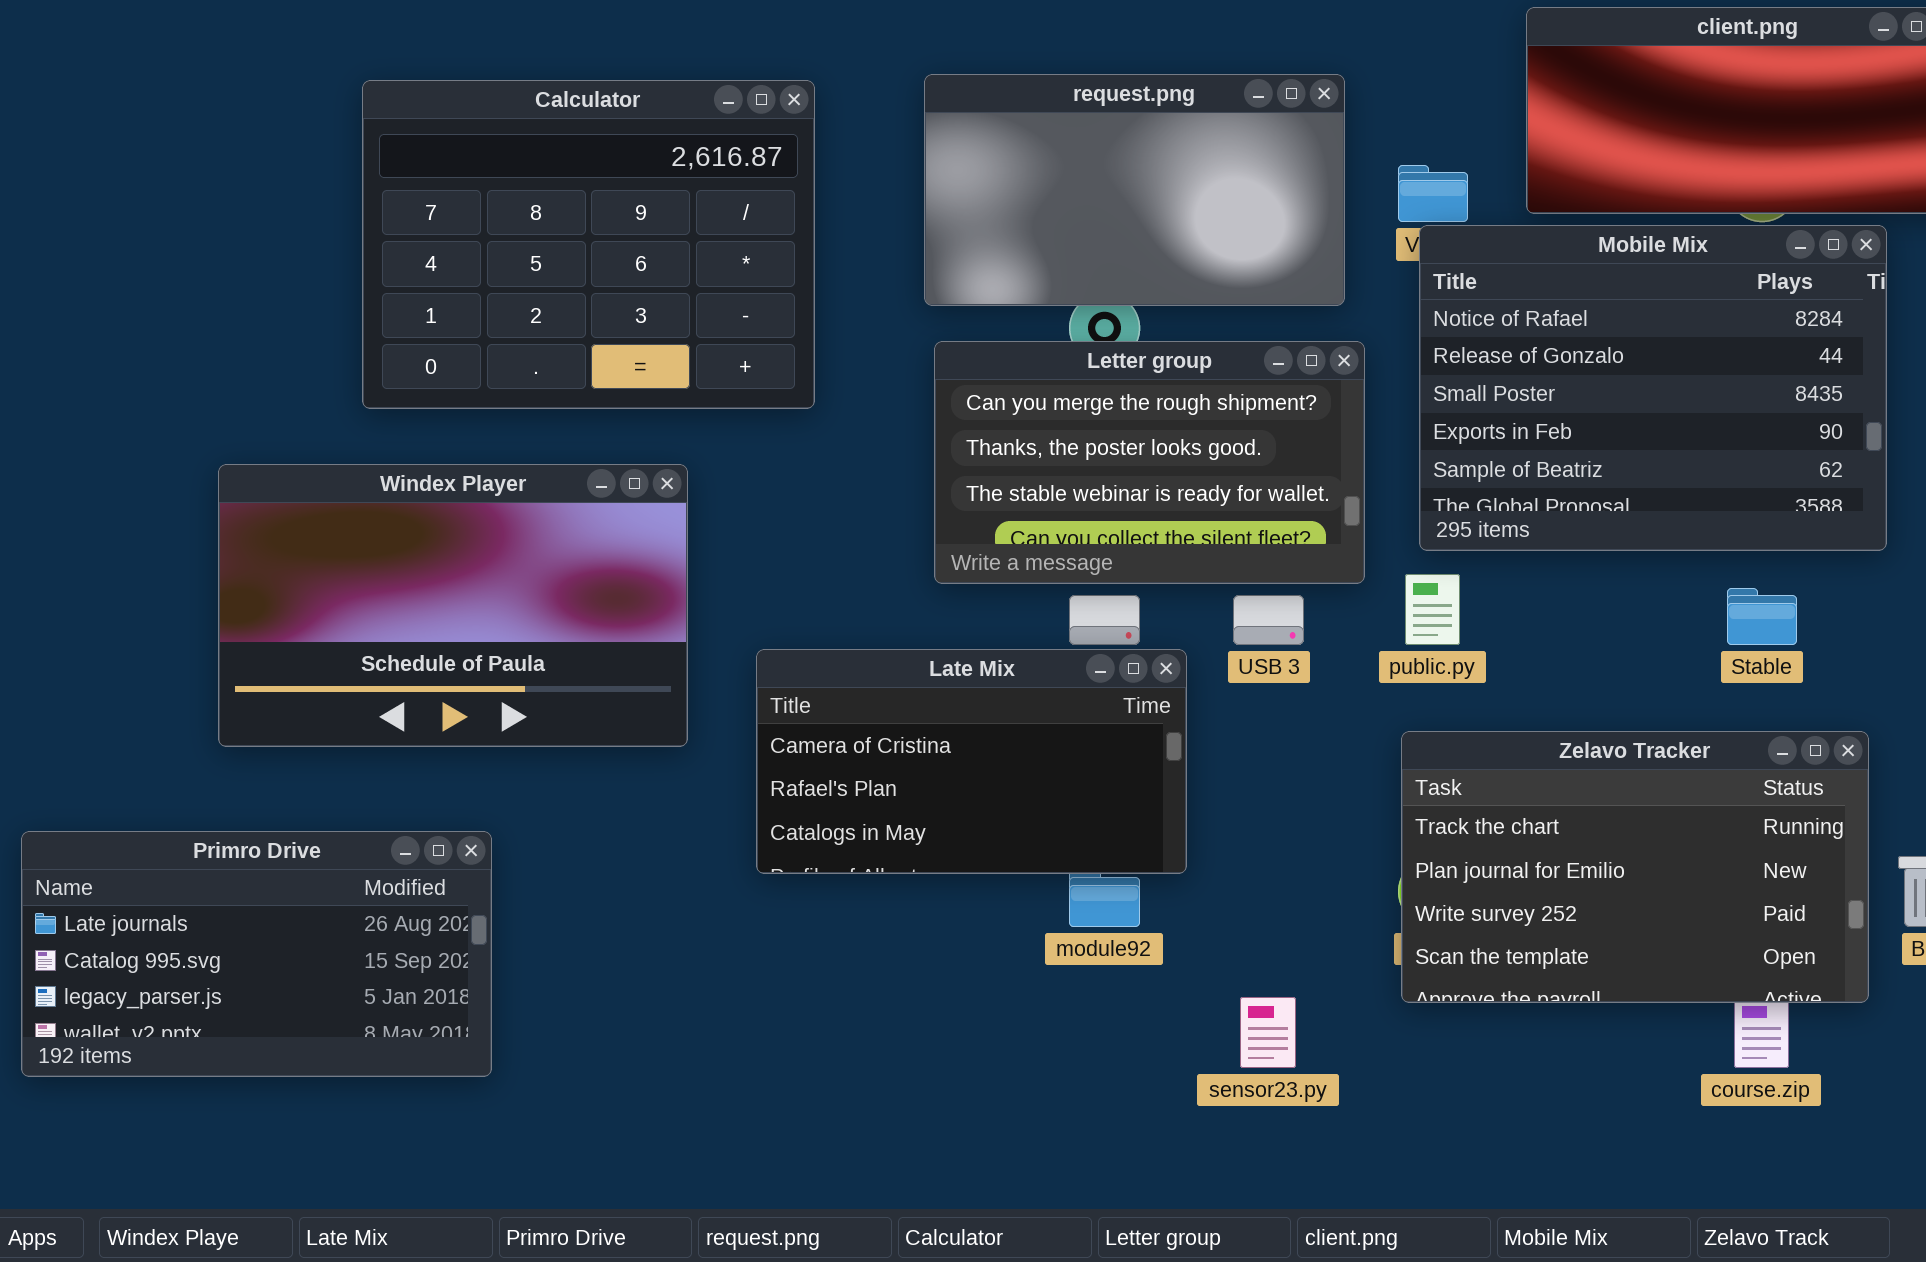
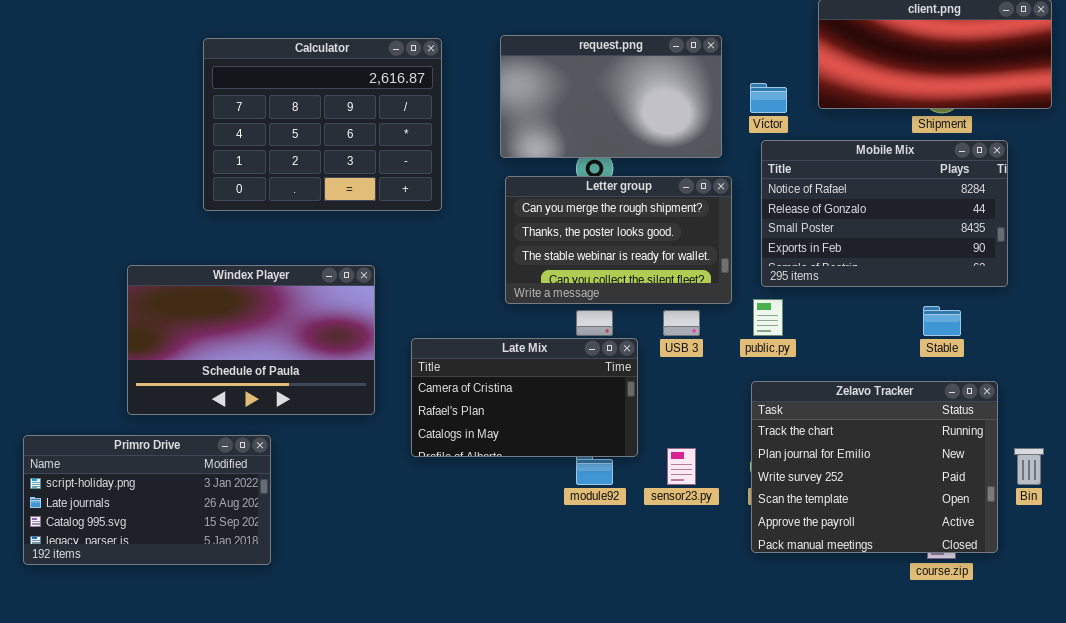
Mobile Mix: [1419,225,1887,551] -> [761,140,1008,287], resized
Windex Player: [218,464,688,747] -> [127,265,375,415], moved
Zelavo Tracker: [1401,731,1869,1003] -> [751,381,998,553], resized
Primro Drive: [21,831,492,1077] -> [23,435,271,565], scrolled up 1 row
sensor23.py: [1240,997,1296,1068] -> [667,448,696,485], moved

